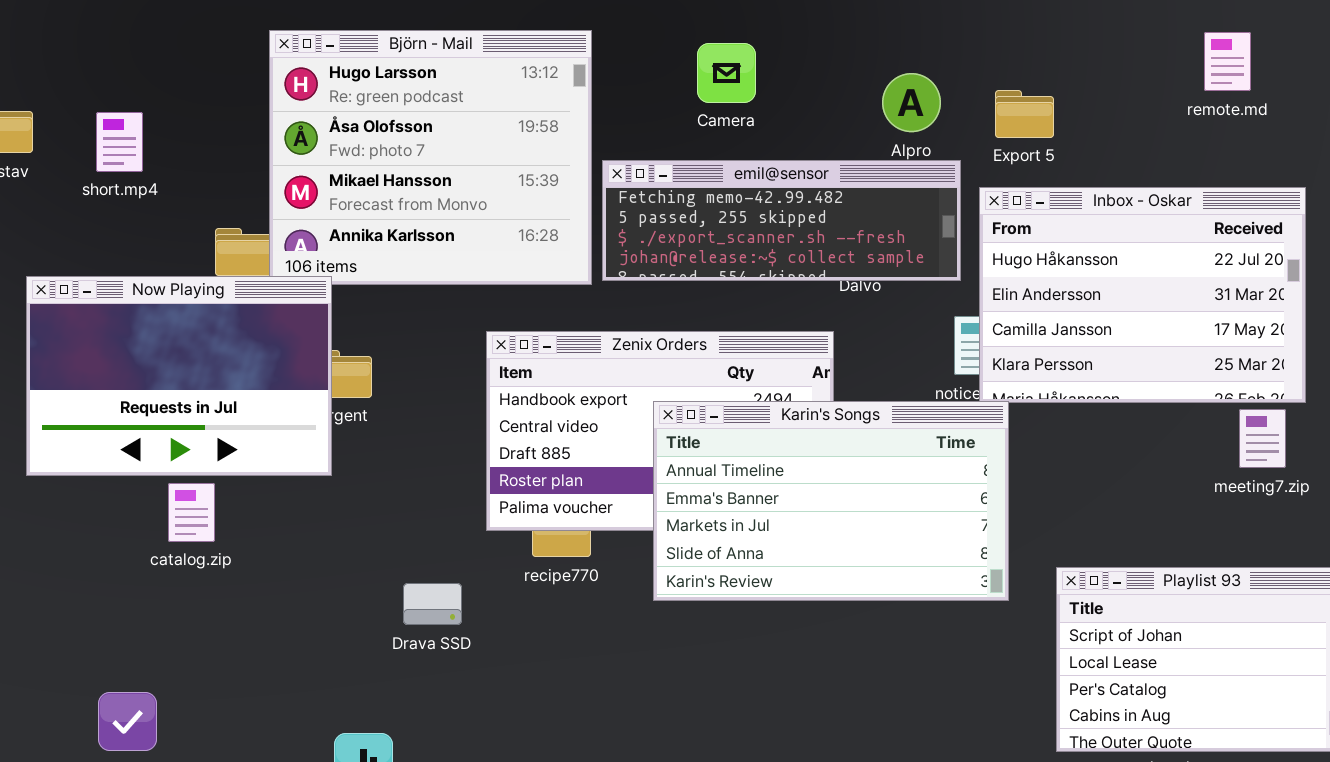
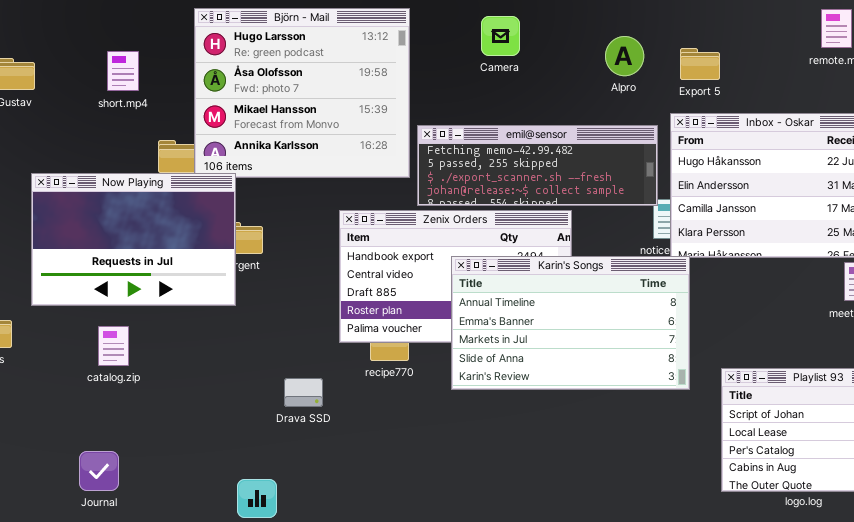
short.mp4: [96,112,143,172] -> [107,51,139,91], moved
emil@sensor: [602,160,961,281] -> [417,125,658,206], moved
catalog.zip: [168,483,215,542] -> [98,326,129,366], moved

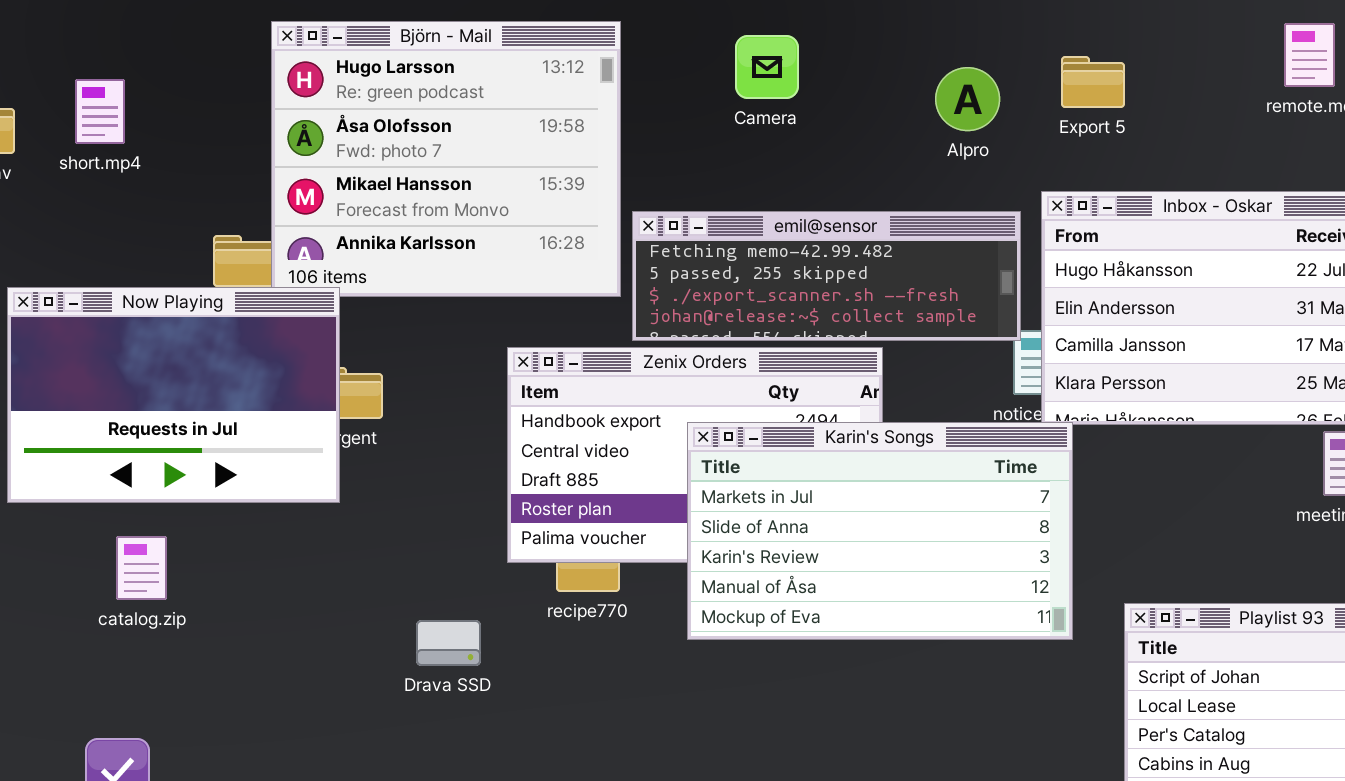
Export 5: [680,48,720,80] -> [1061,56,1125,108], moved
short.mp4: [107,51,139,91] -> [75,79,125,144], moved
Karin's Songs: [451,256,690,390] -> [687,422,1073,640], scrolled down 2 rows

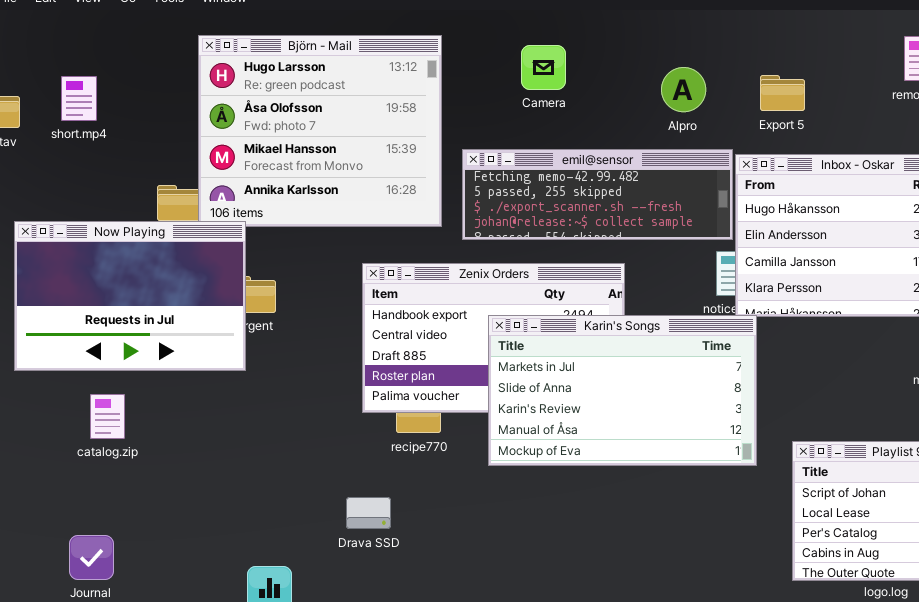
Export 5: [1061,56,1125,108] -> [760,75,805,111], moved
emil@sensor: [632,211,1021,341] -> [462,149,733,240], moved
Drava SSD: [416,620,481,666] -> [346,497,391,529], moved

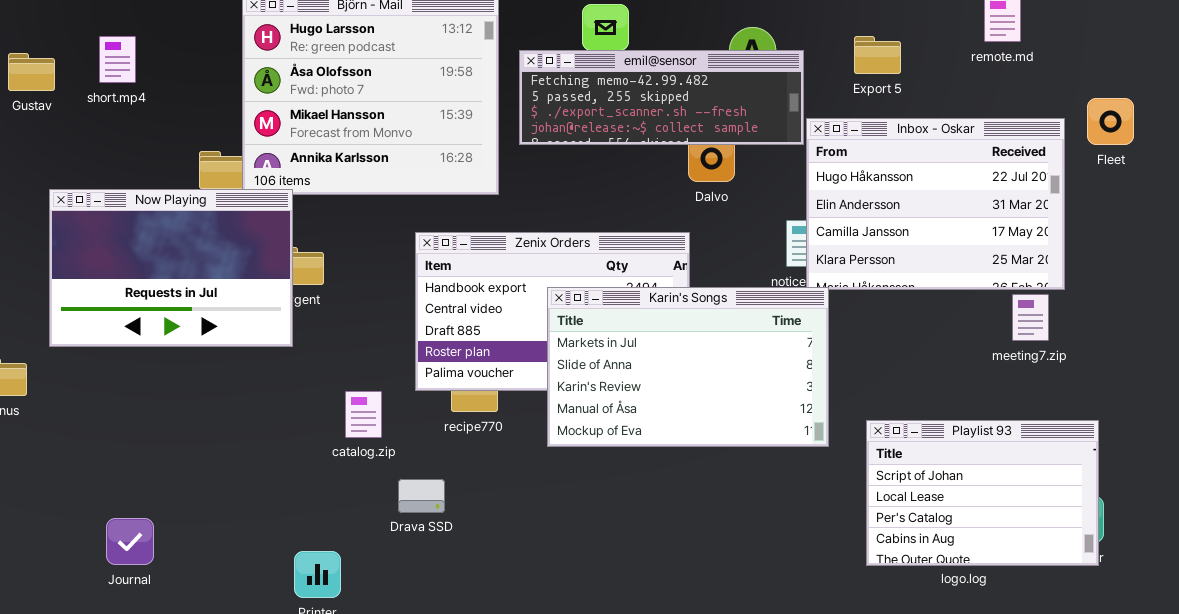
Export 5: [760,75,805,111] -> [854,36,901,74], moved
emil@sensor: [462,149,733,240] -> [519,50,804,145], moved
catalog.zip: [90,394,125,439] -> [345,391,382,438], moved

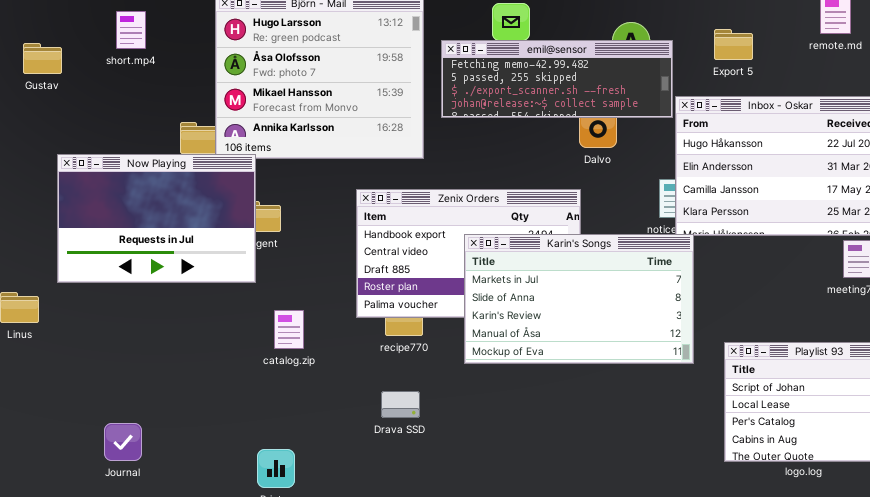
short.mp4: [99,36,136,83] -> [116,11,146,49], moved
catalog.zip: [345,391,382,438] -> [274,310,304,349], moved
Drava SSD: [398,479,445,513] -> [381,391,420,418], moved

